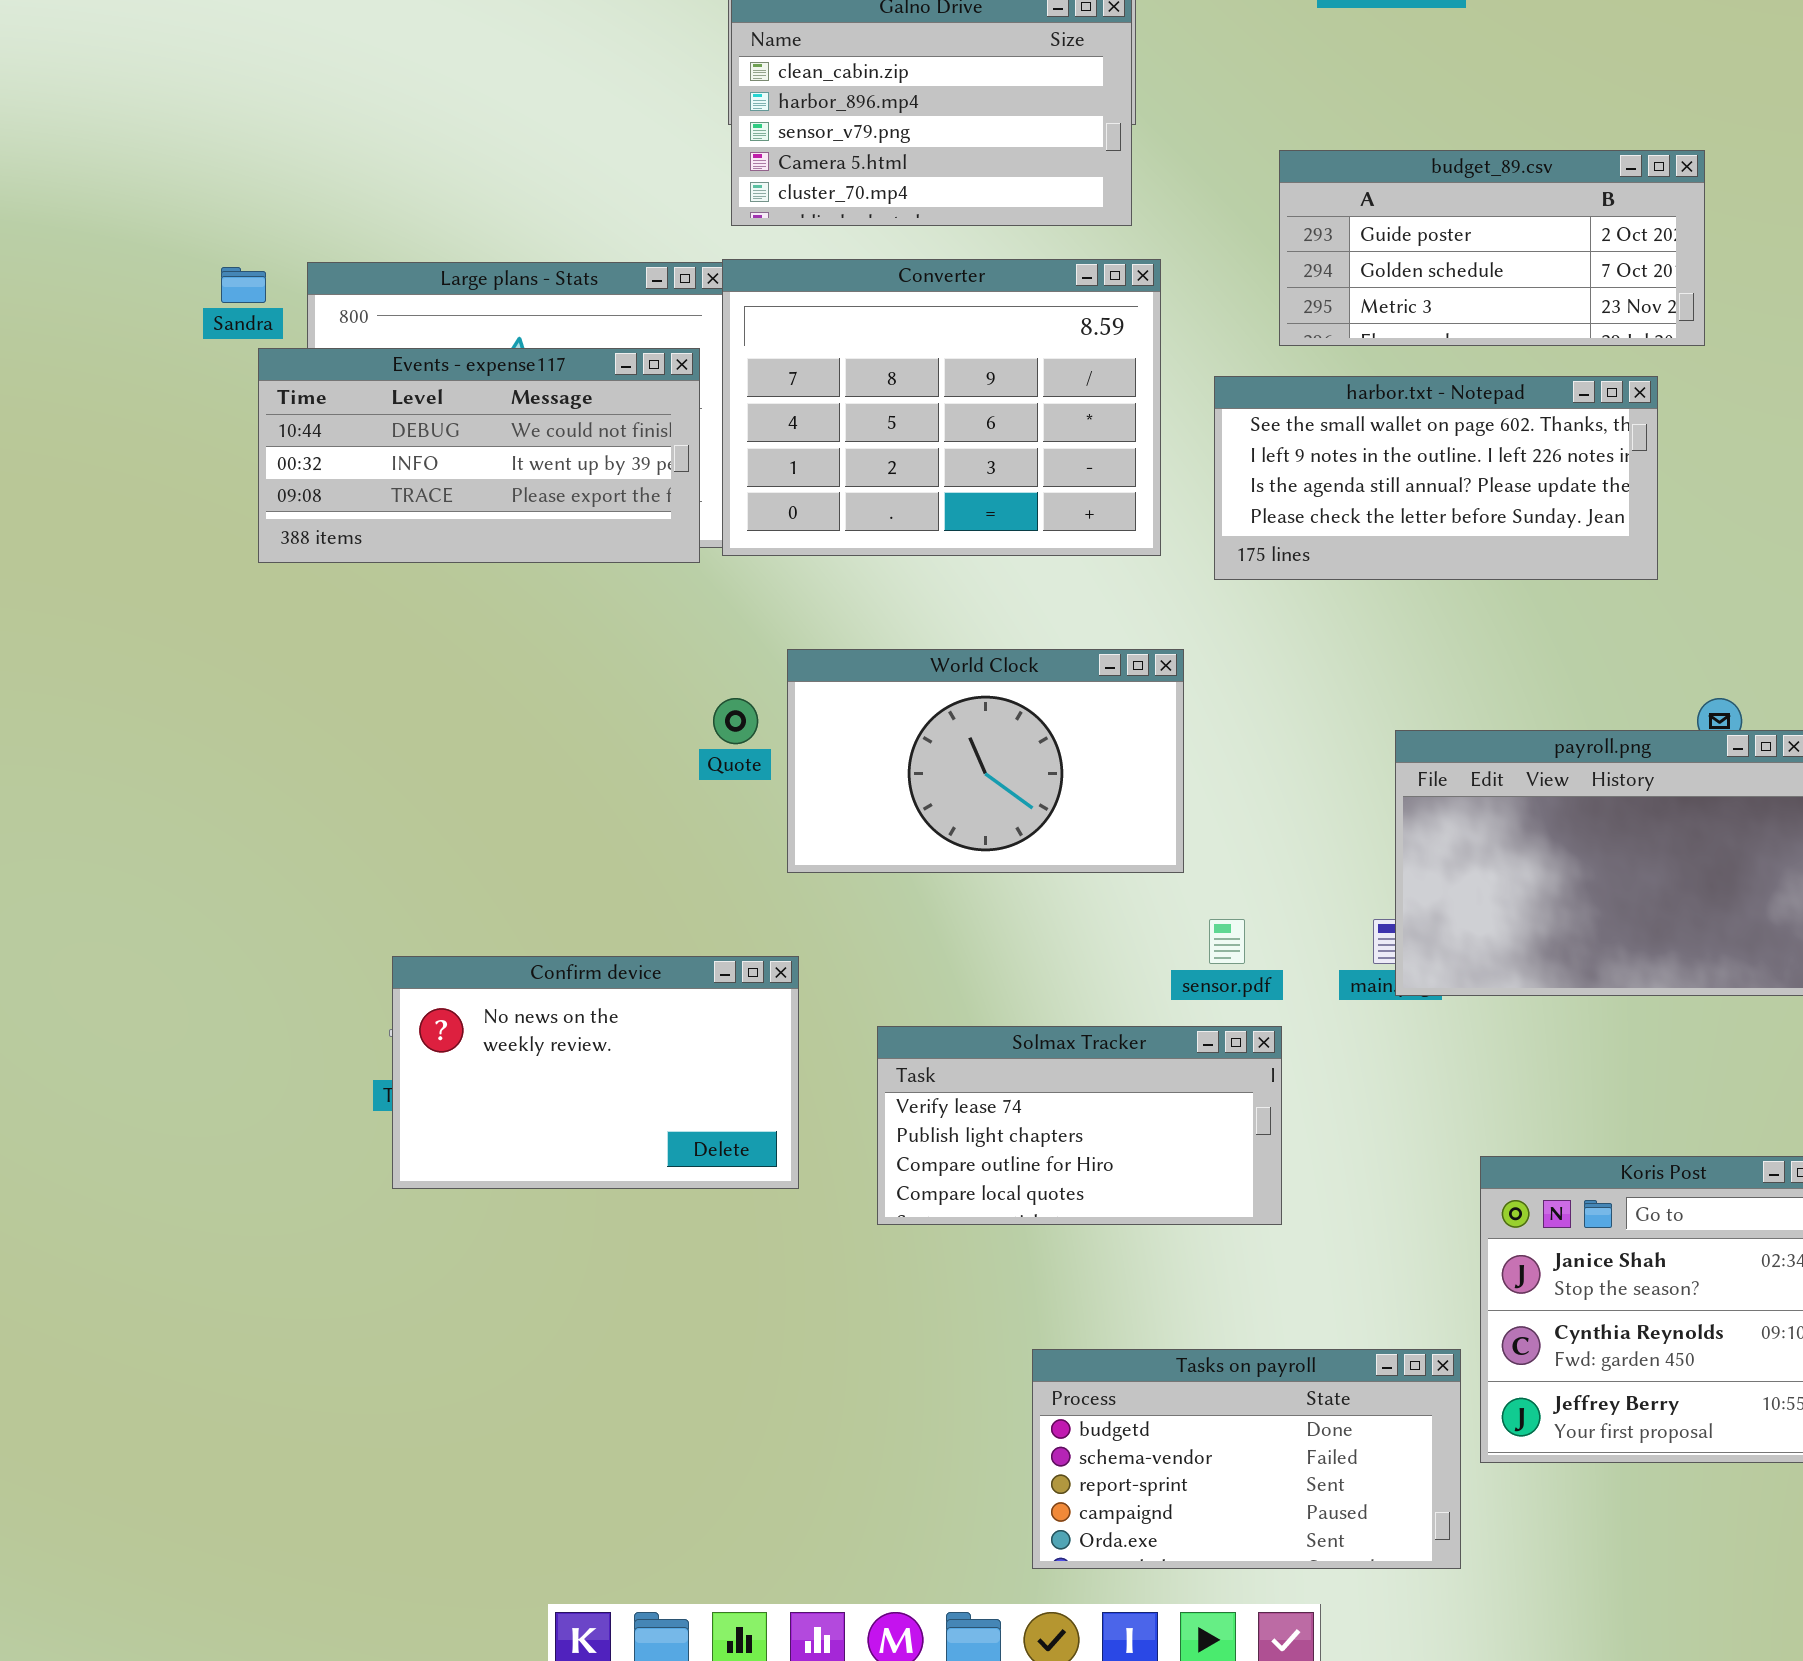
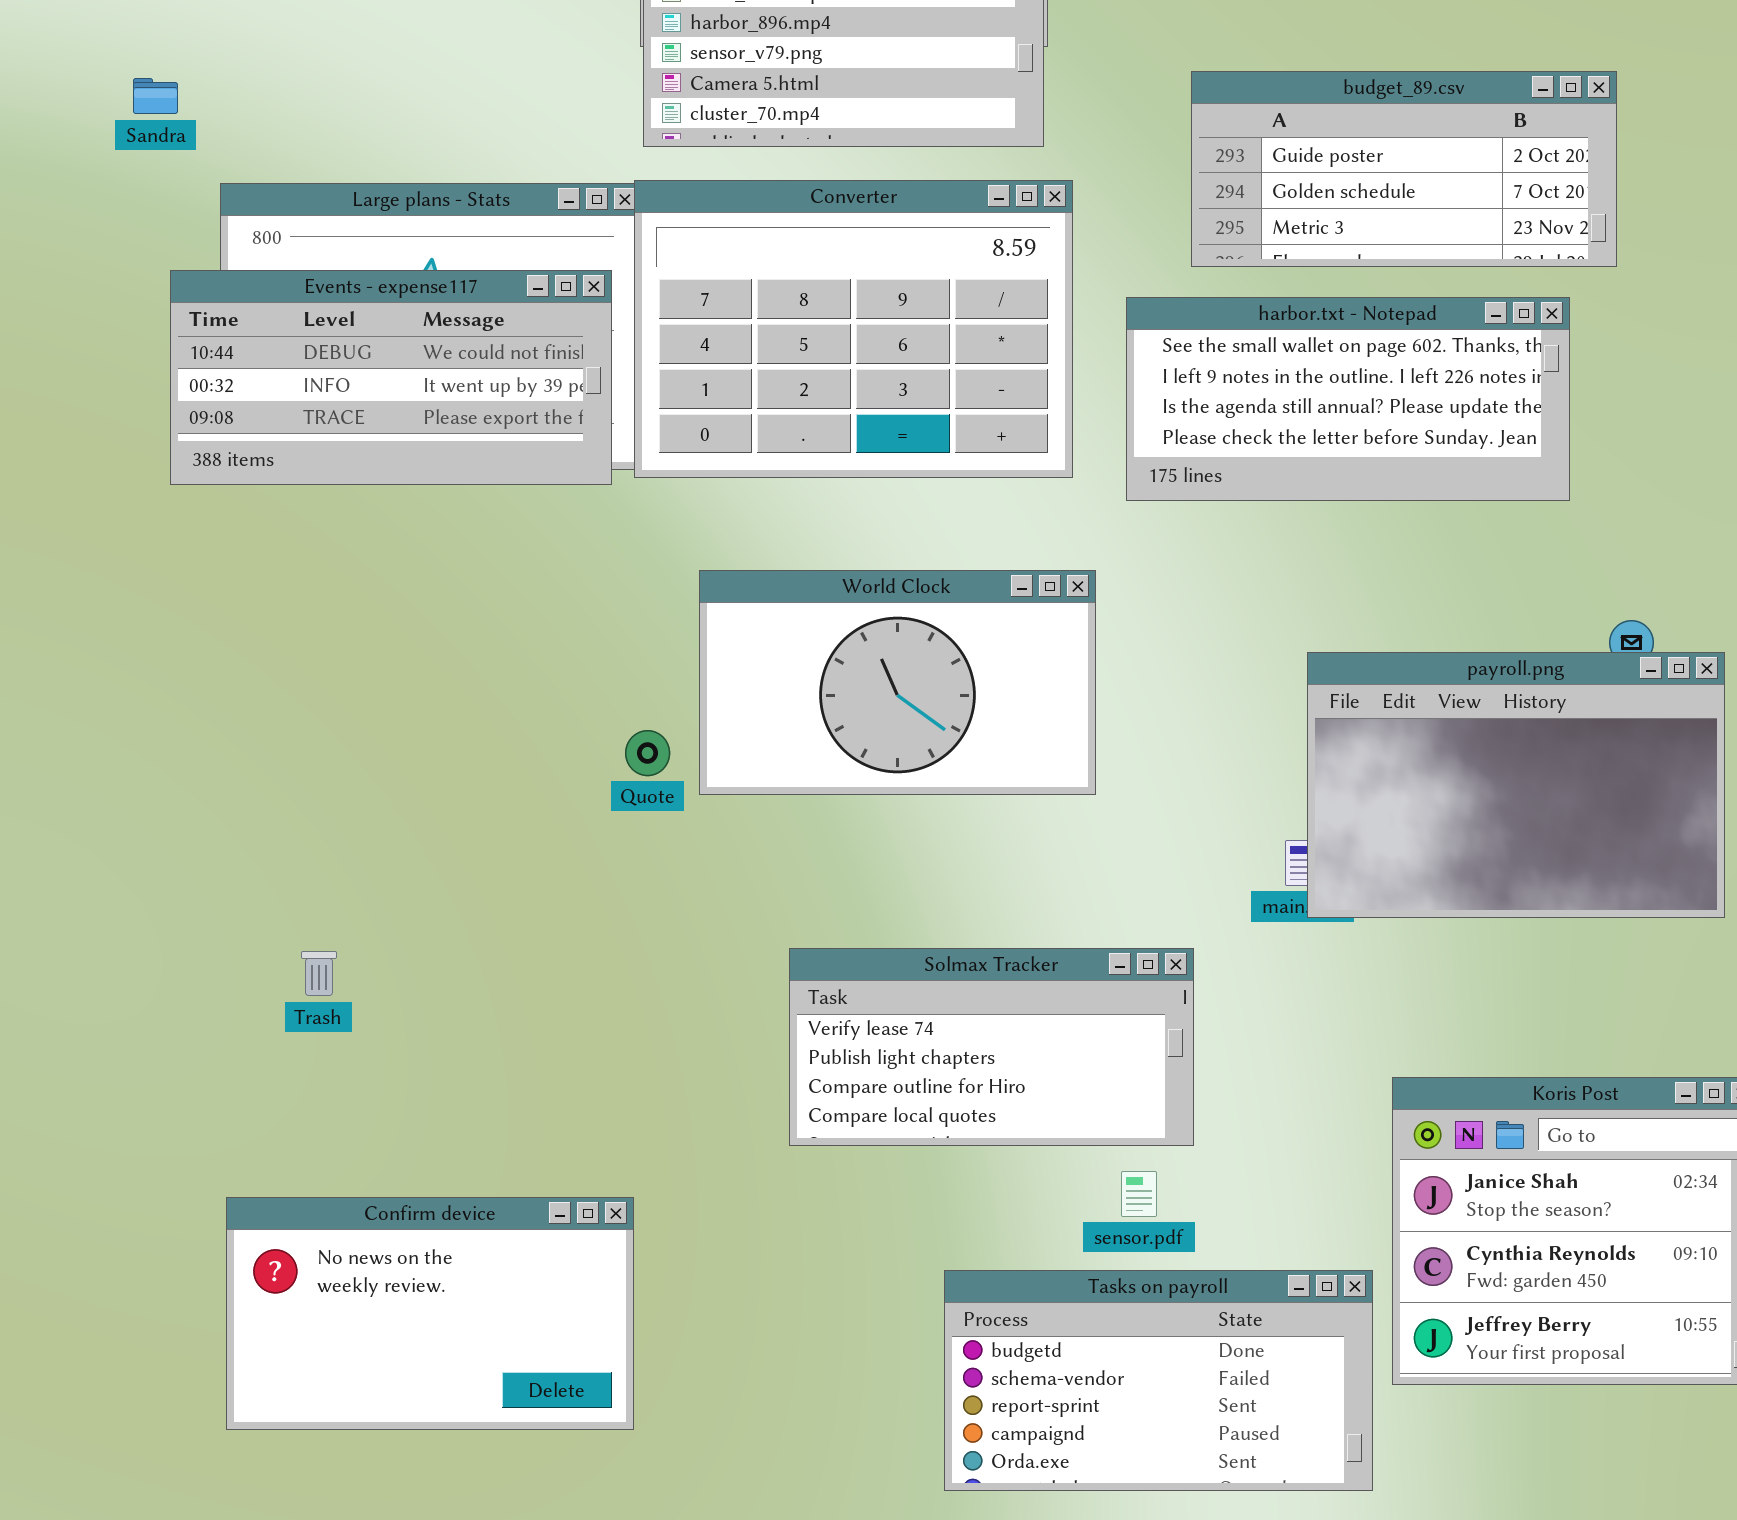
Sandra: [221,267,266,303] -> [133,78,178,114], moved
Quote: [713,698,758,744] -> [625,730,670,776], moved
sensor.pdf: [1209,919,1245,964] -> [1121,1171,1157,1217], moved
Confirm device: [392,956,799,1189] -> [226,1197,634,1430], moved

